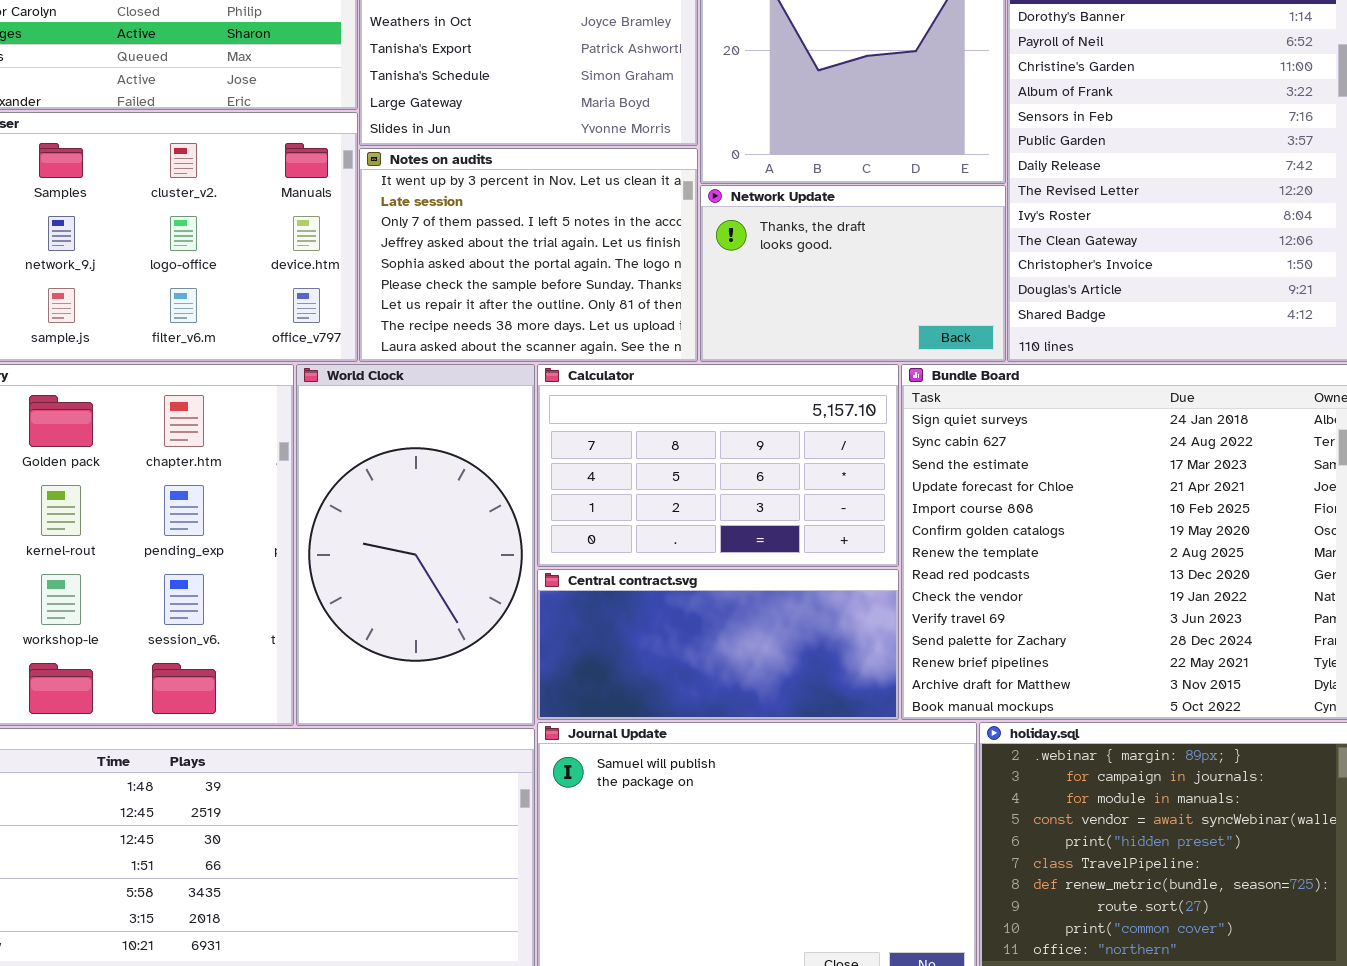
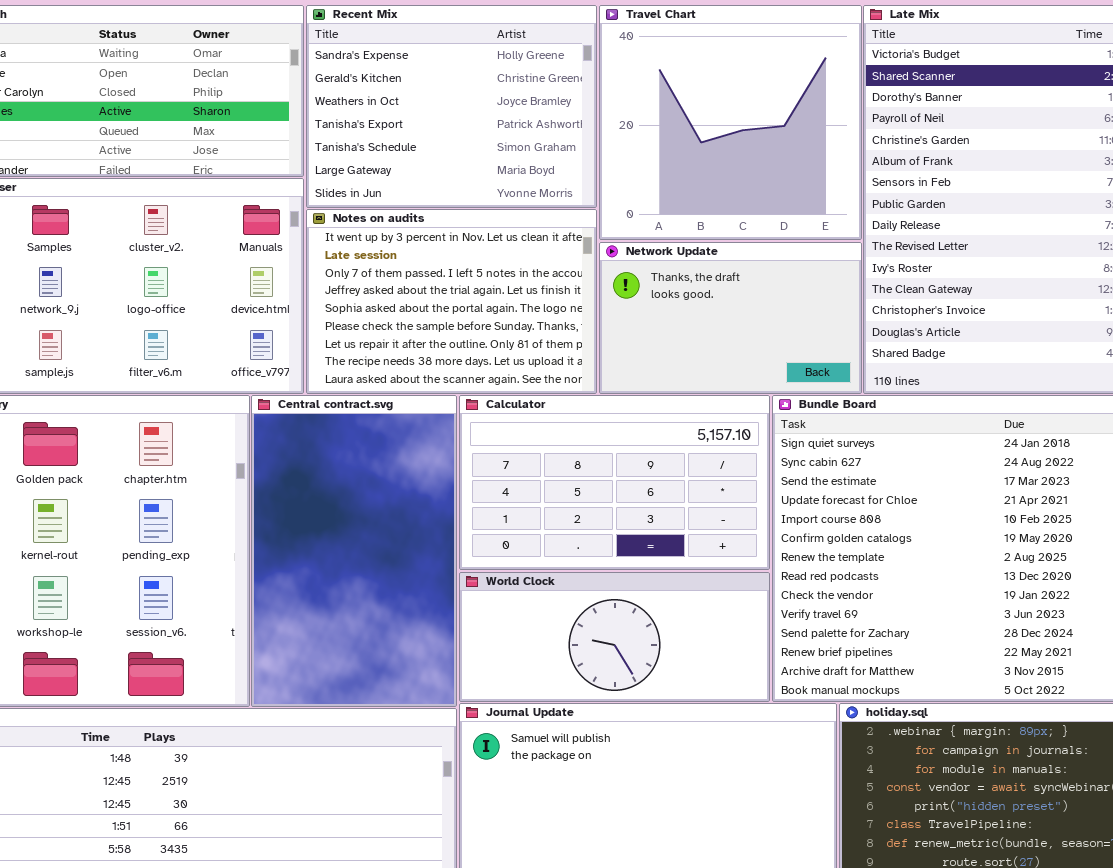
World Clock: [296,364,535,726] -> [459,572,770,702], moved, resized
Central contract.svg: [537,569,899,720] -> [251,395,457,707], moved, resized

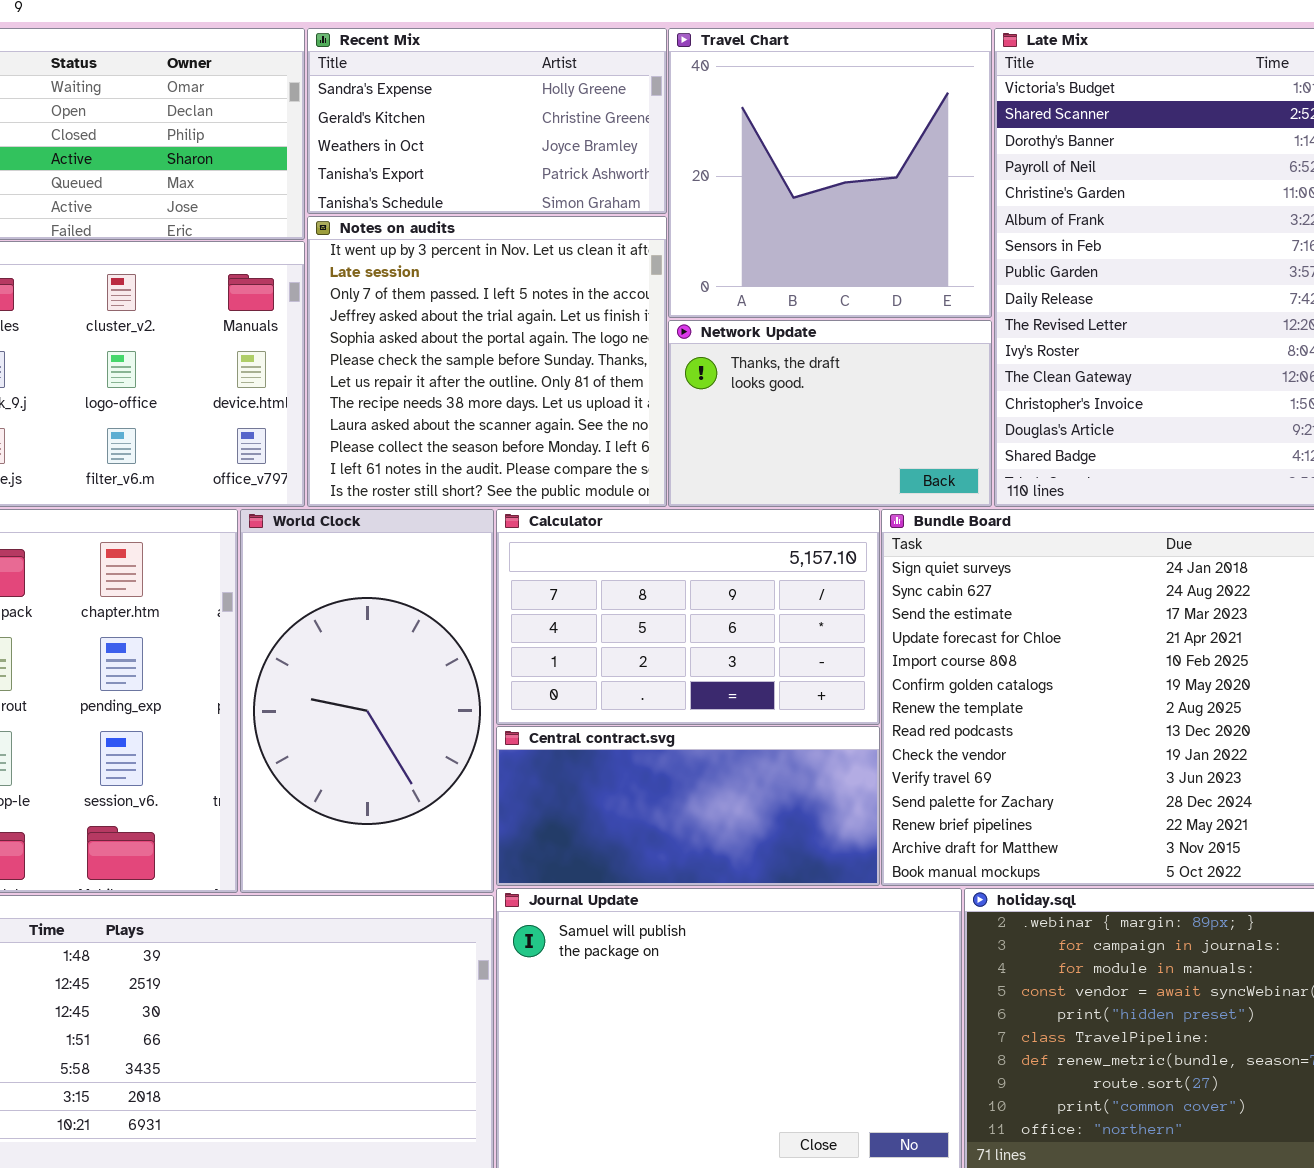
Recent Mix: [306,5,597,208] -> [307,28,667,214], resized
Notes on audits: [306,209,597,394] -> [307,216,667,507], resized
Central contract.svg: [251,395,457,707] -> [496,726,880,886], moved, resized
World Clock: [459,572,770,702] -> [240,509,494,893], moved, resized

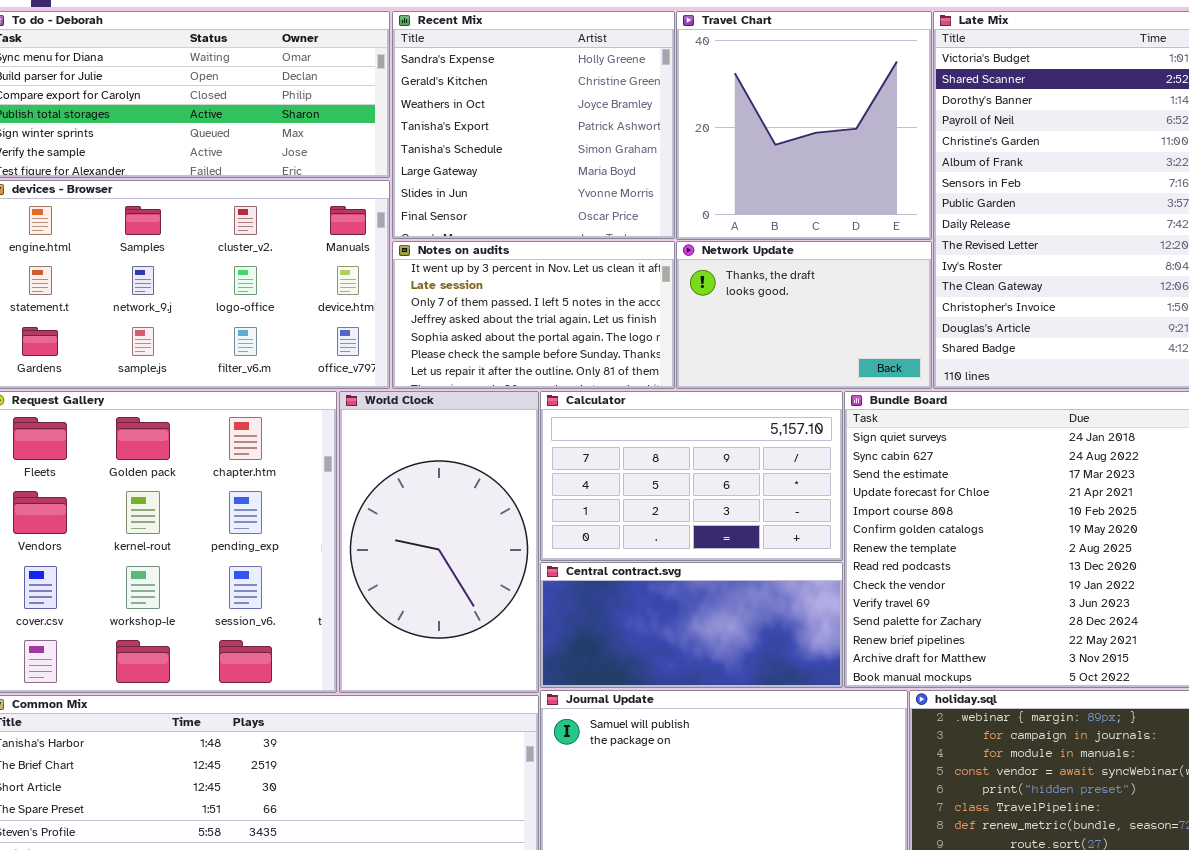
Recent Mix: [307,28,667,214] -> [392,11,675,239], resized
Notes on audits: [307,216,667,507] -> [392,241,675,389], resized

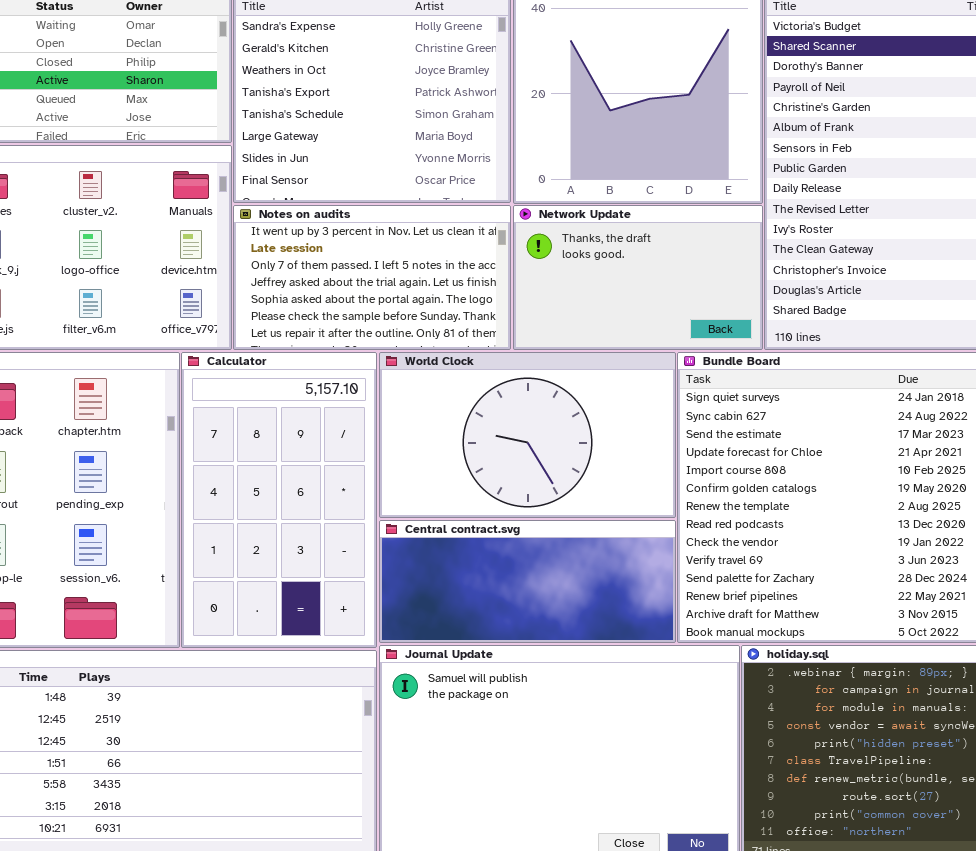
World Clock: [339,391,539,693] -> [379,352,676,518], moved, resized
Calculator: [540,391,843,561] -> [181,352,377,648], moved, resized

